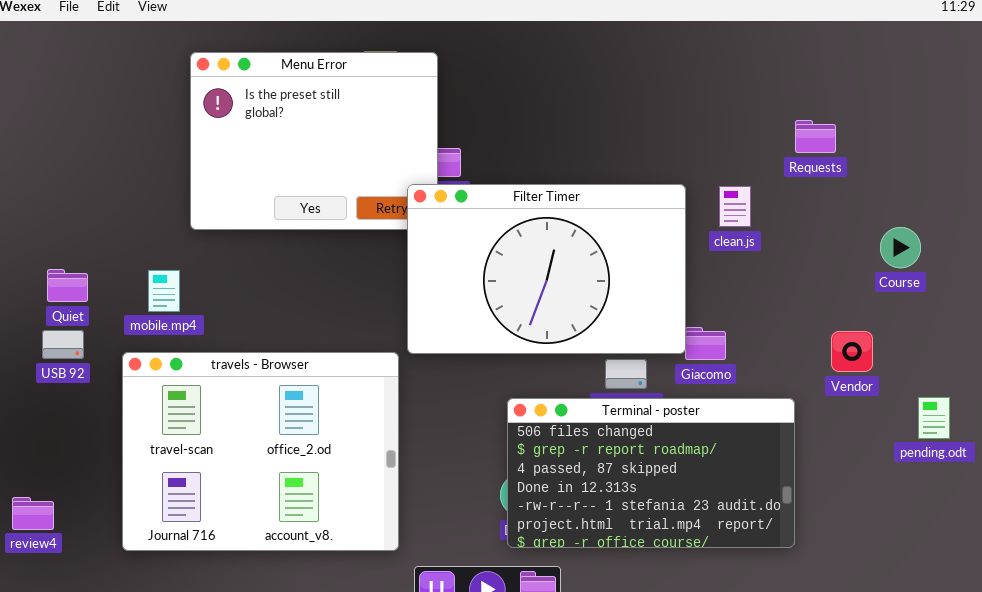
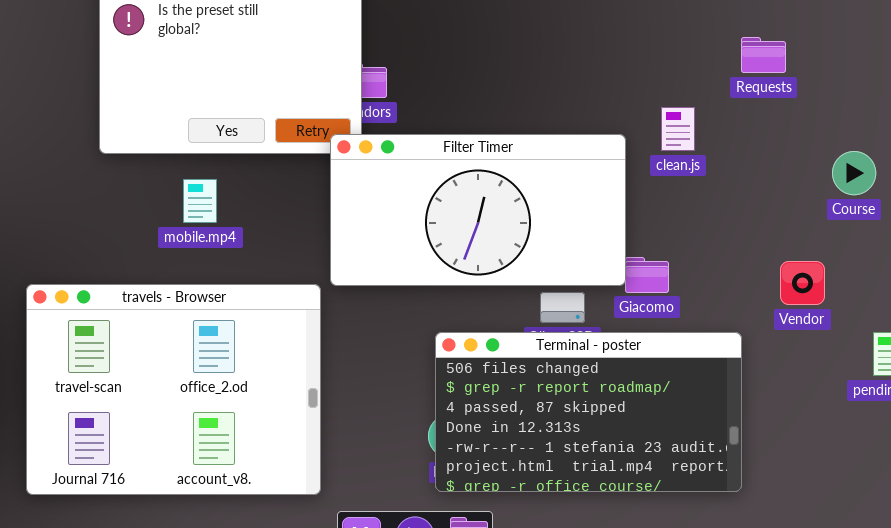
Filter Timer: [407,184,686,354] -> [330,134,626,286], resized
mobile.mp4: [148,270,180,312] -> [183,179,217,223], moved

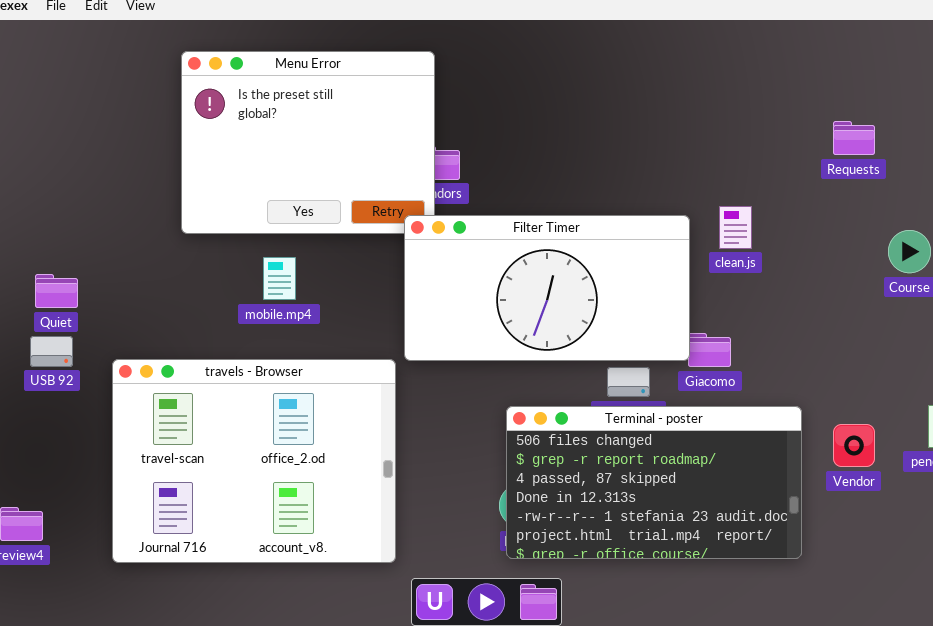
Requests: [741,37,786,73] -> [833,121,875,155], moved
clean.js: [661,107,695,151] -> [719,206,752,249], moved
Vendor: [780,261,825,305] -> [833,424,875,467], moved

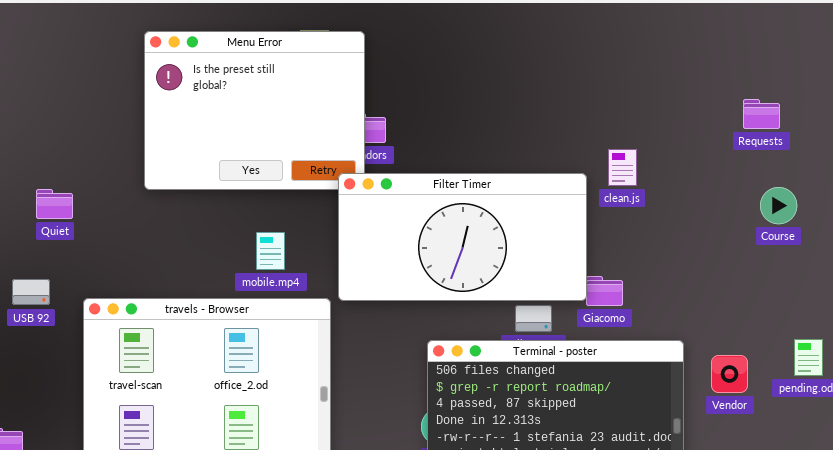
Requests: [833,121,875,155] -> [743,99,780,129], moved
clean.js: [719,206,752,249] -> [608,149,637,186], moved
mobile.mp4: [263,257,296,300] -> [256,232,285,270], moved
Quiet: [35,274,78,308] -> [36,189,73,219], moved

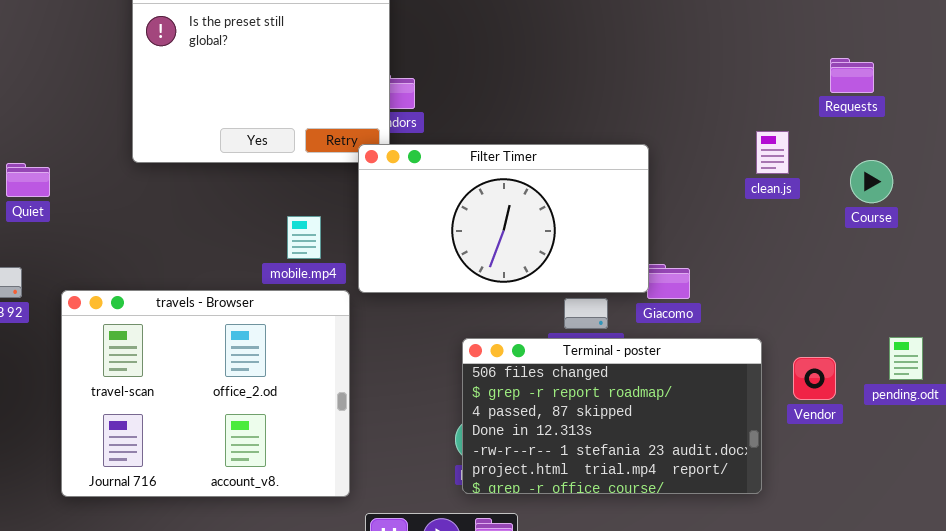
clean.js: [608,149,637,186] -> [756,131,789,174], moved
mobile.mp4: [256,232,285,270] -> [287,216,321,259], moved

